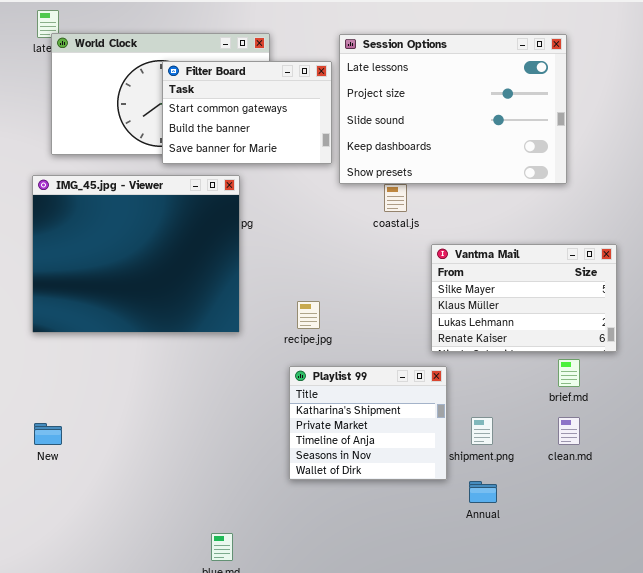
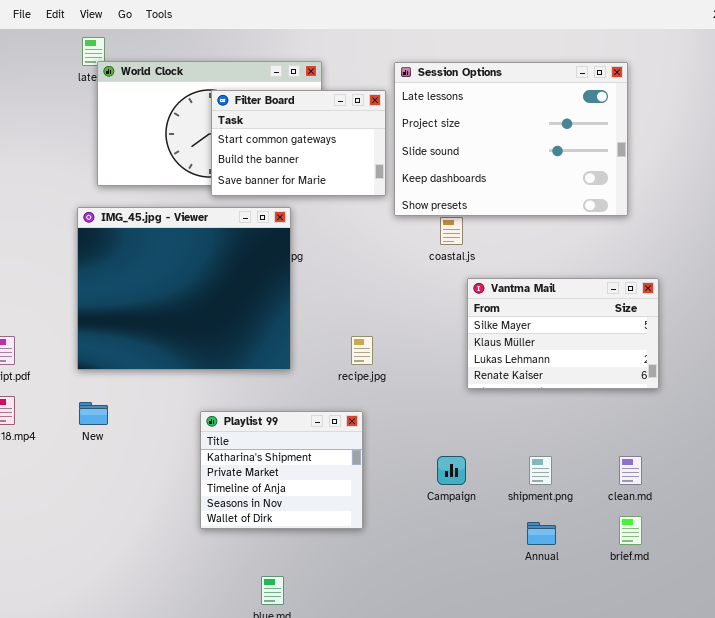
Vantma Mail: [431,244,617,352] -> [467,278,659,389], moved
brief.md: [558,359,580,387] -> [619,516,642,545], moved
Playlist 99: [289,366,447,480] -> [200,411,363,529], moved
New: [34,423,62,445] -> [79,402,108,425], moved

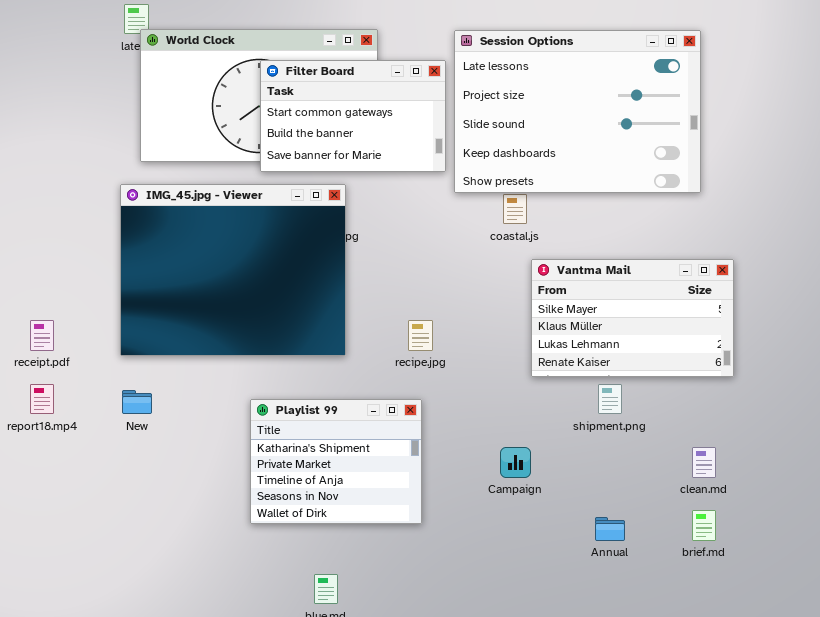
shipment.png: [529,456,552,485] -> [598,384,622,414], moved

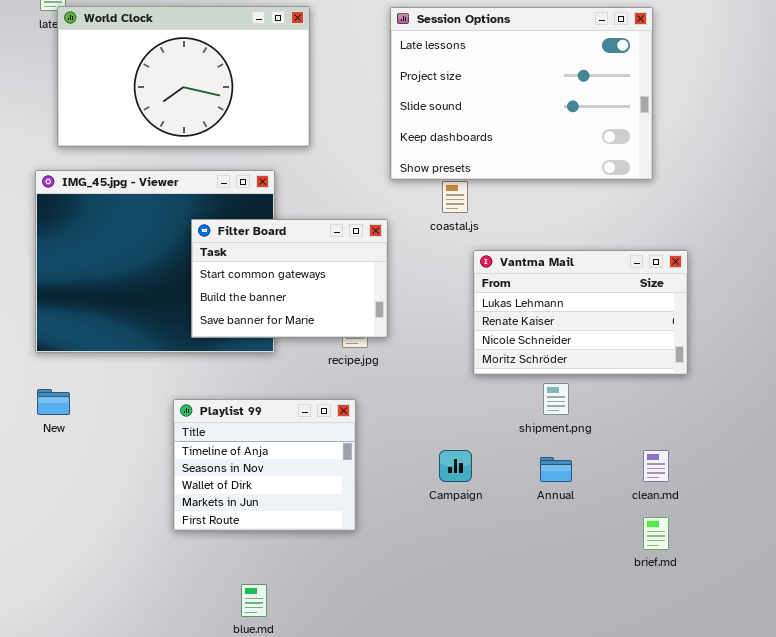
Filter Board: [260,60,446,172] -> [191,219,388,338], moved
Vantma Mail: [531,259,734,377] -> [473,250,688,375], scrolled down 2 rows
Playlist 99: [250,399,422,524] -> [173,399,356,531], scrolled down 2 rows
Annual: [595,517,625,541] -> [540,457,572,482], moved

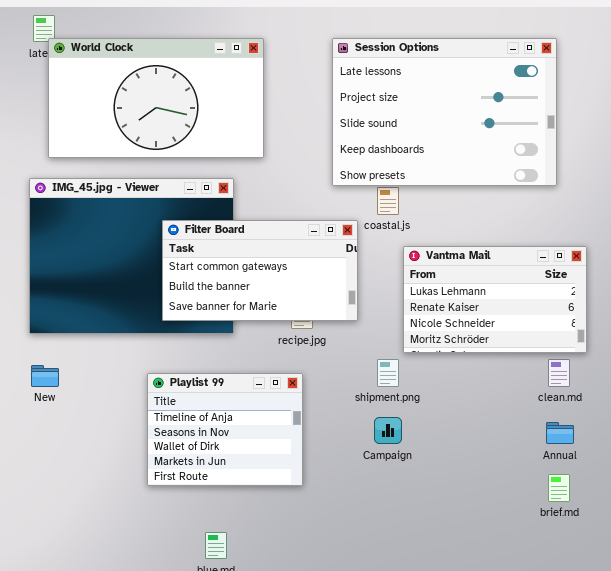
Filter Board: [191,219,388,338] -> [162,220,358,321], resized
shipment.png: [543,383,569,415] -> [377,359,399,387], moved
clean.md: [643,450,669,482] -> [548,359,570,387], moved
Annual: [540,457,572,482] -> [546,422,574,444], moved

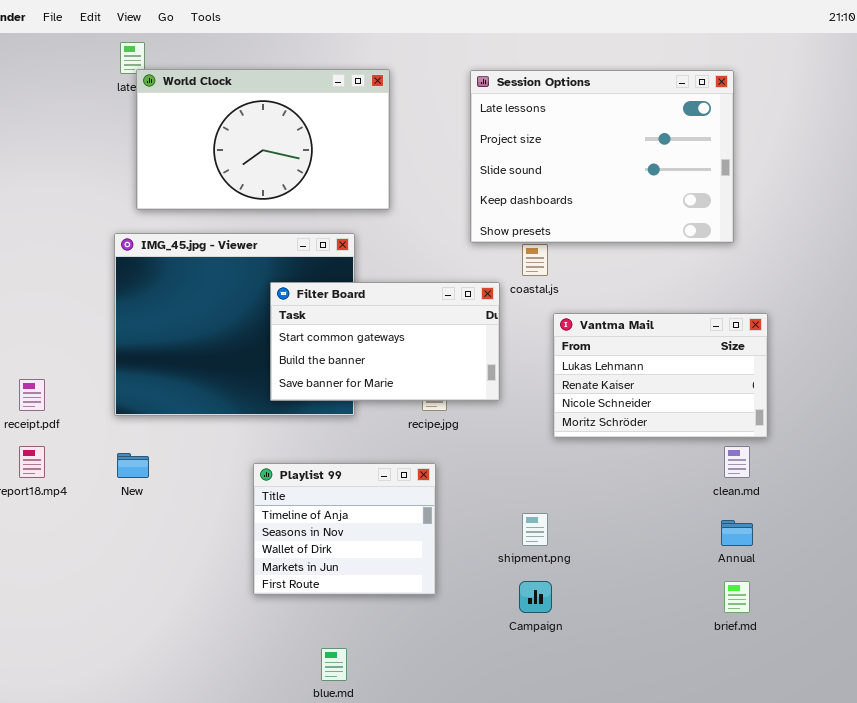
shipment.png: [377,359,399,387] -> [522,513,548,546], moved
Campaign: [374,417,402,444] -> [519,581,552,613], moved

